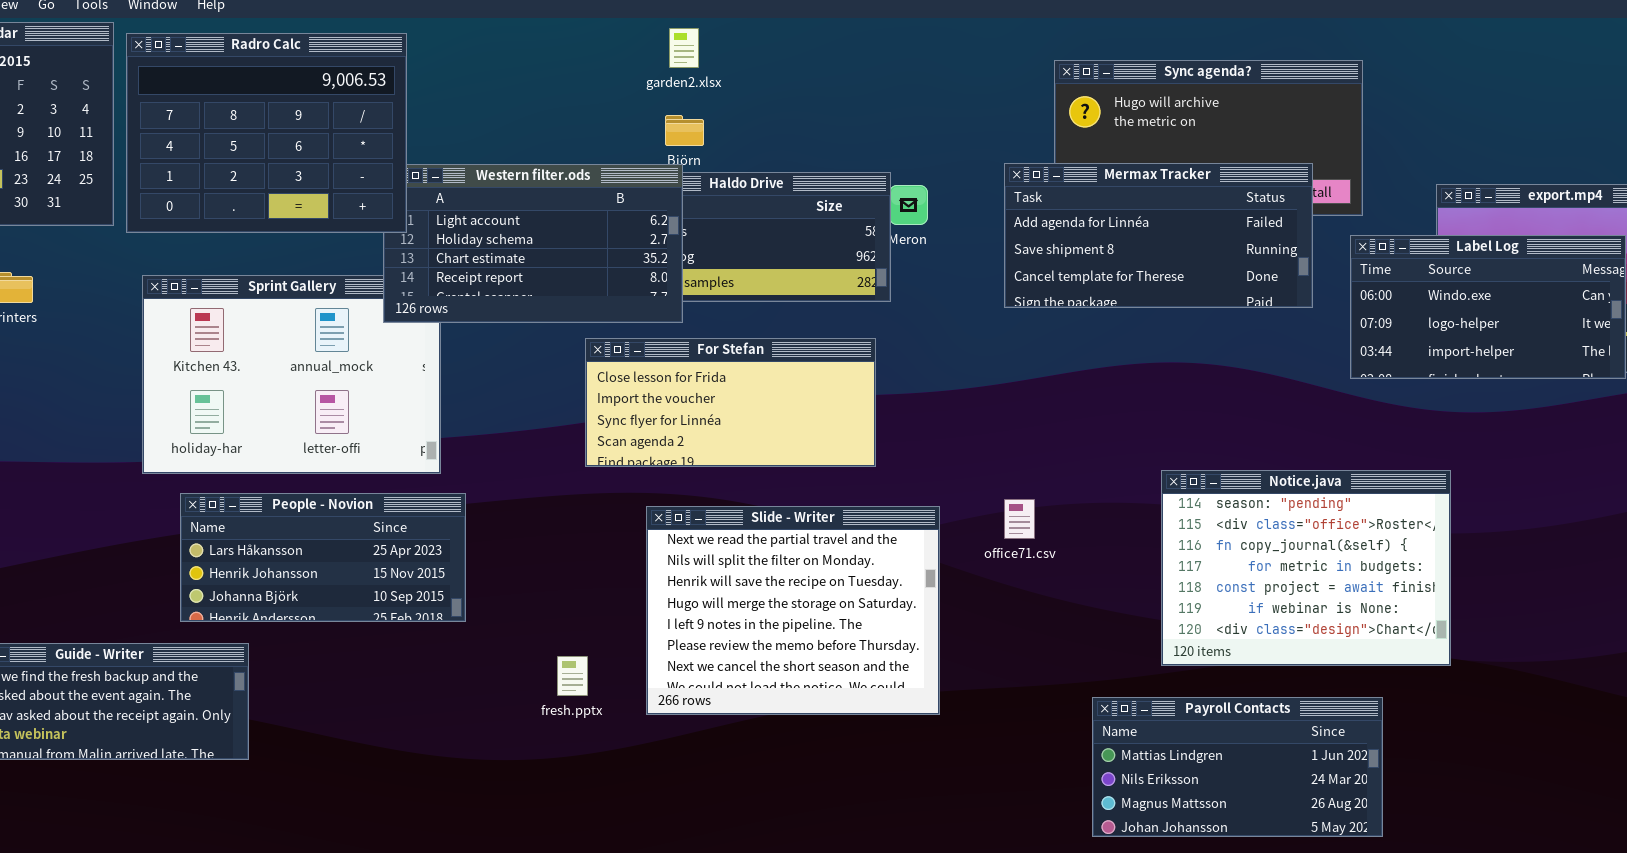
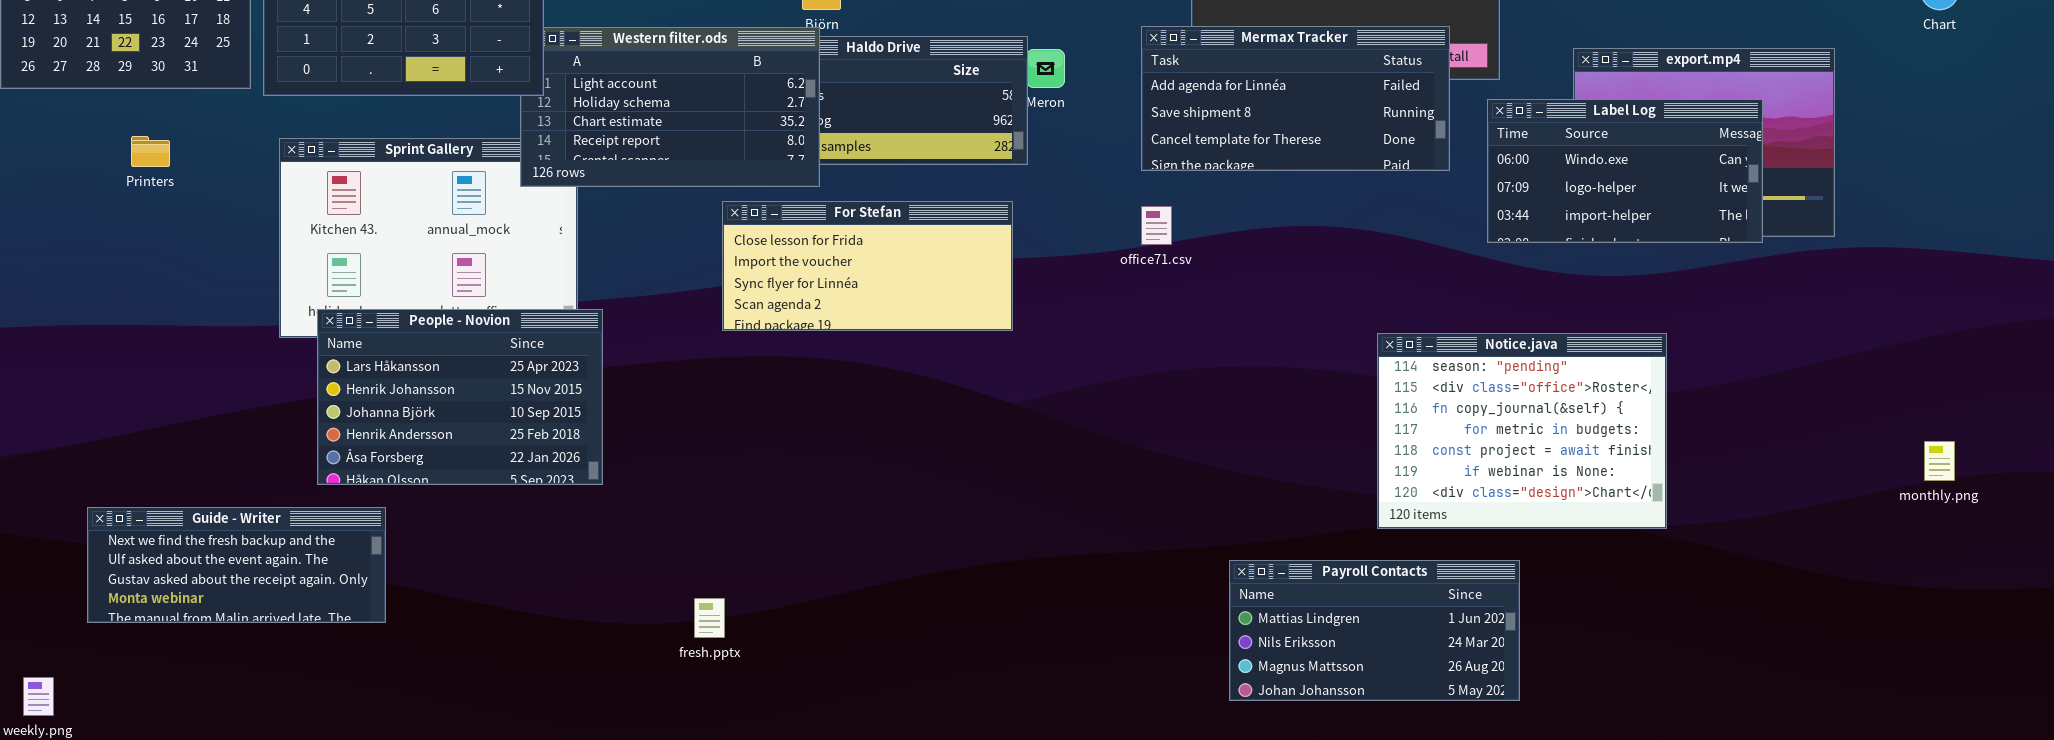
Notice.java: [1161,470,1451,666] -> [1377,333,1667,529], moved
People - Novion: [180,493,466,622] -> [317,309,603,485], resized
office71.csv: [1004,499,1035,539] -> [1141,206,1172,245], moved
Slide - Writer: [646,506,940,715] -> none, closed
fresh.pptx: [557,656,588,696] -> [694,598,725,638], moved

